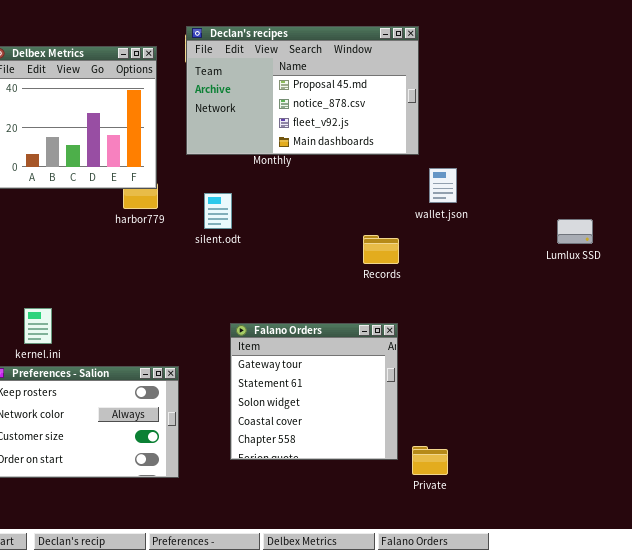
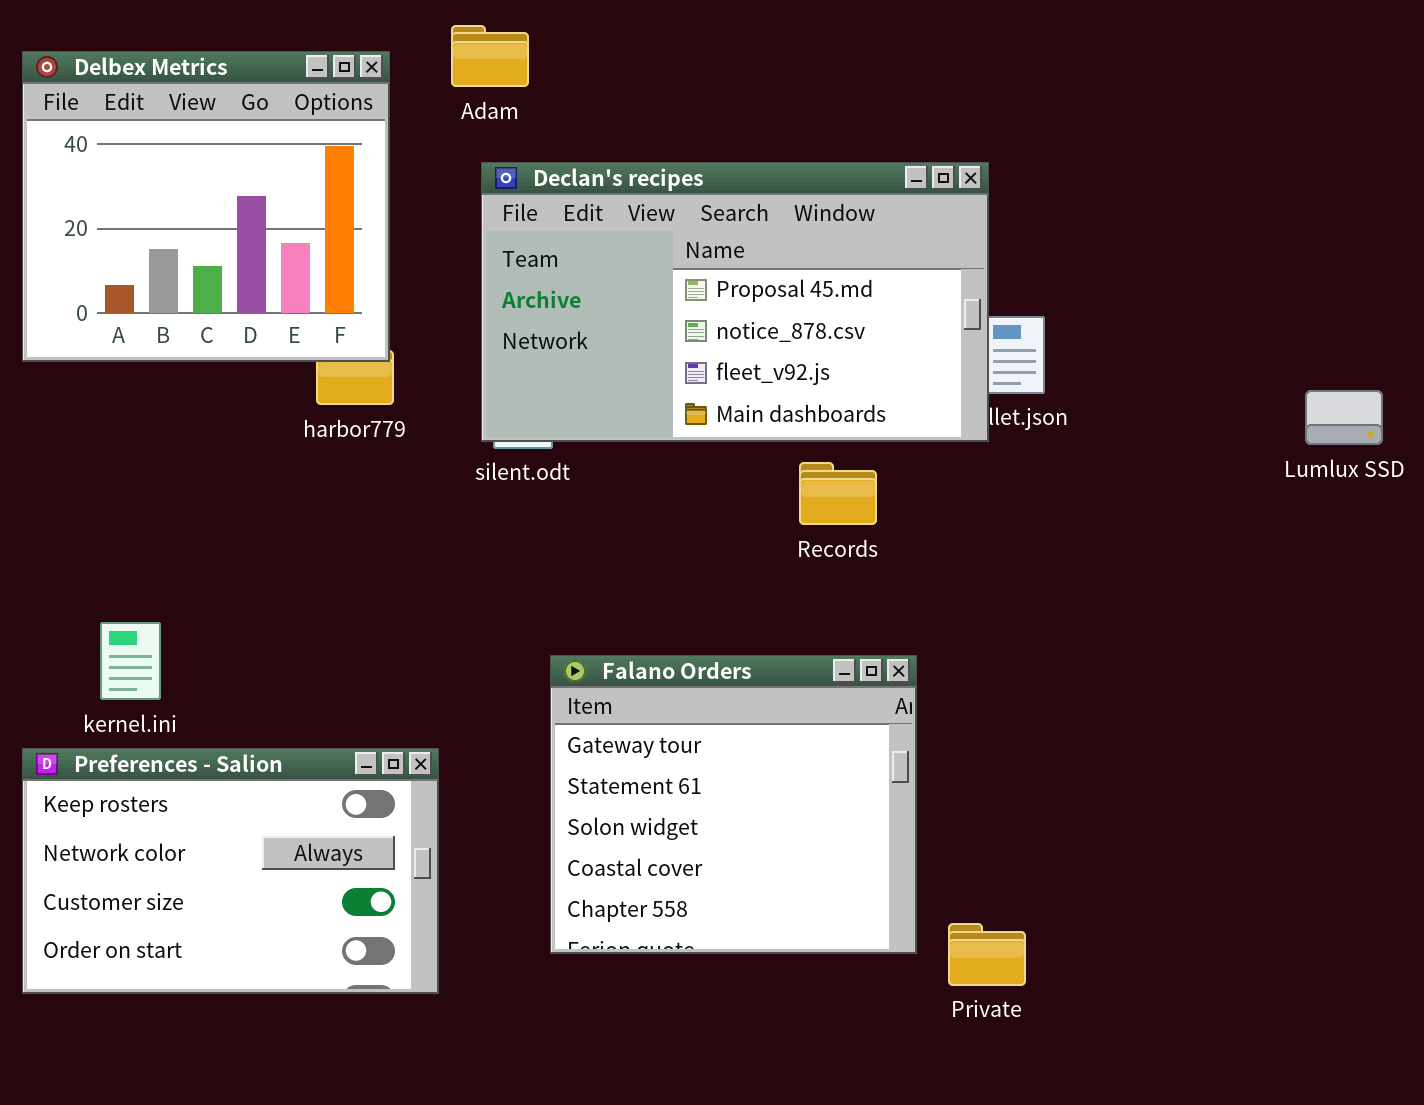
Declan's recipes: [186,26,419,155] -> [481,162,989,442], moved
Lumlux SSD: [557,219,593,244] -> [1305,390,1383,445], moved
Records: [363,235,399,264] -> [799,462,877,525], moved

